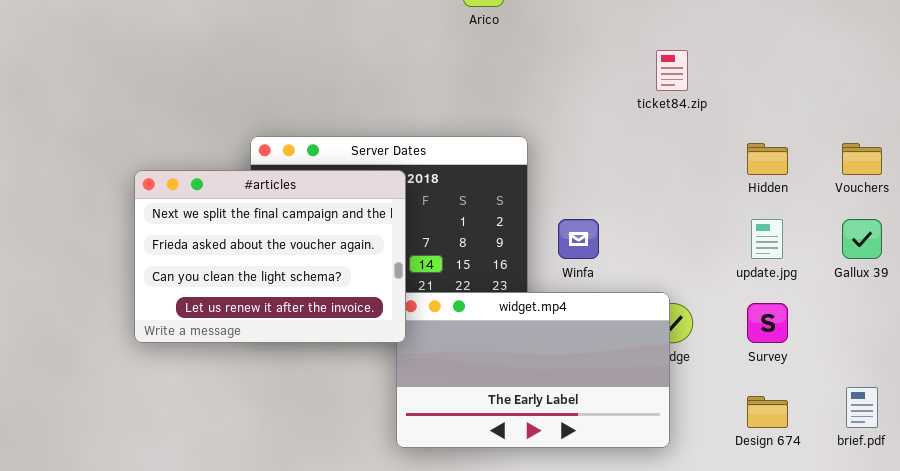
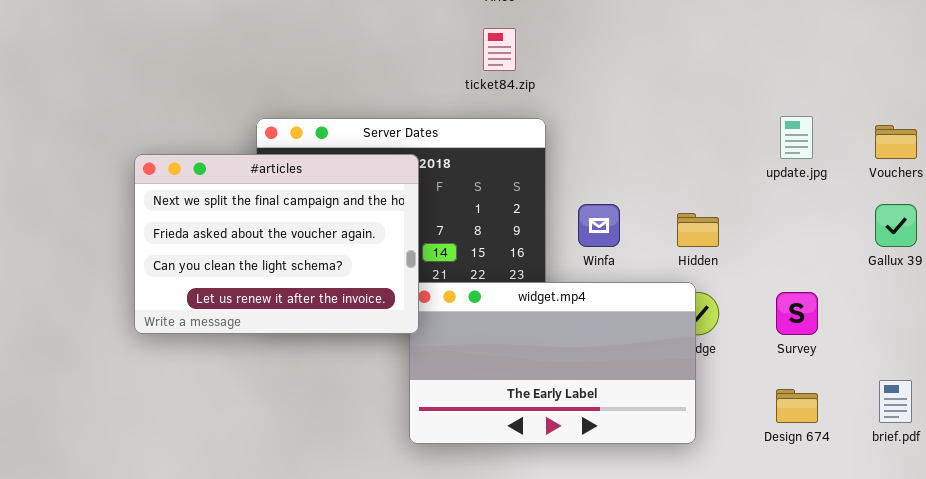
ticket84.zip: [656,50,688,91] -> [483,28,516,71], moved
Hidden: [747,143,788,175] -> [677,213,719,247], moved
update.jpg: [751,219,783,259] -> [780,116,813,159], moved

